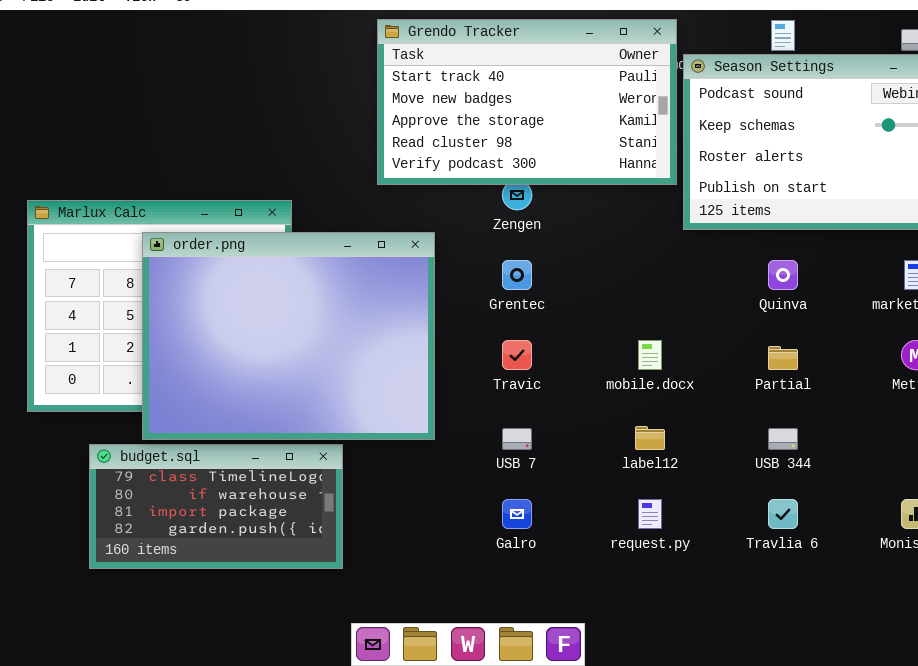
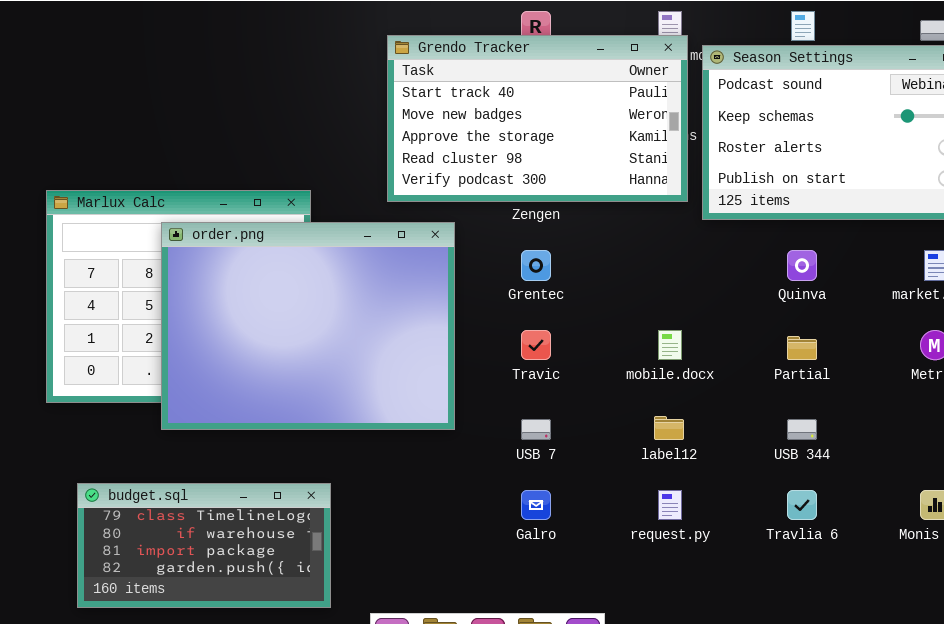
Grendo Tracker: [377,19,677,185] -> [387,35,688,202], moved
budget.sql: [89,444,343,569] -> [77,483,331,608], moved

